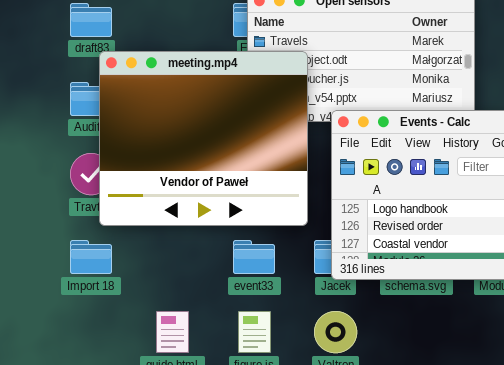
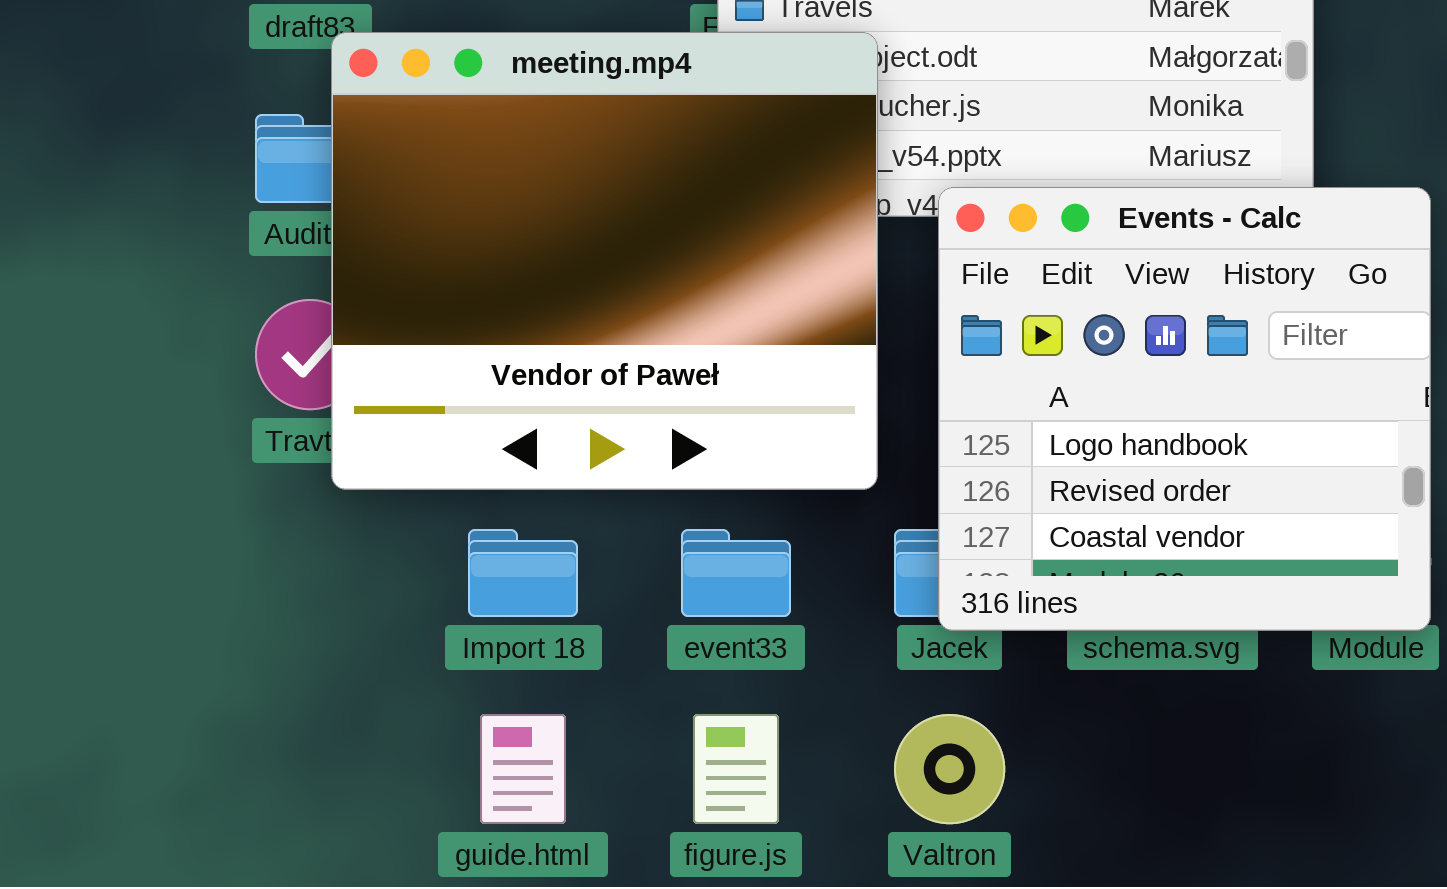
Import 18: [70,240,112,274] -> [468,529,578,617], moved

